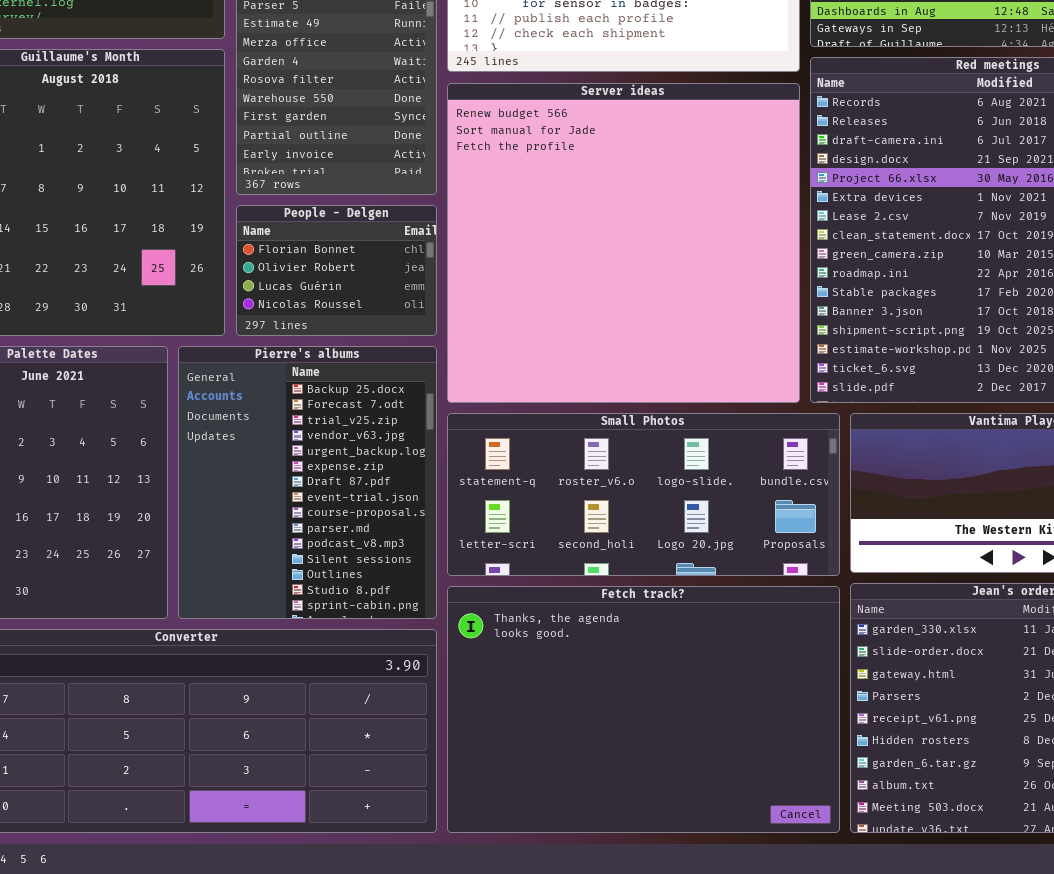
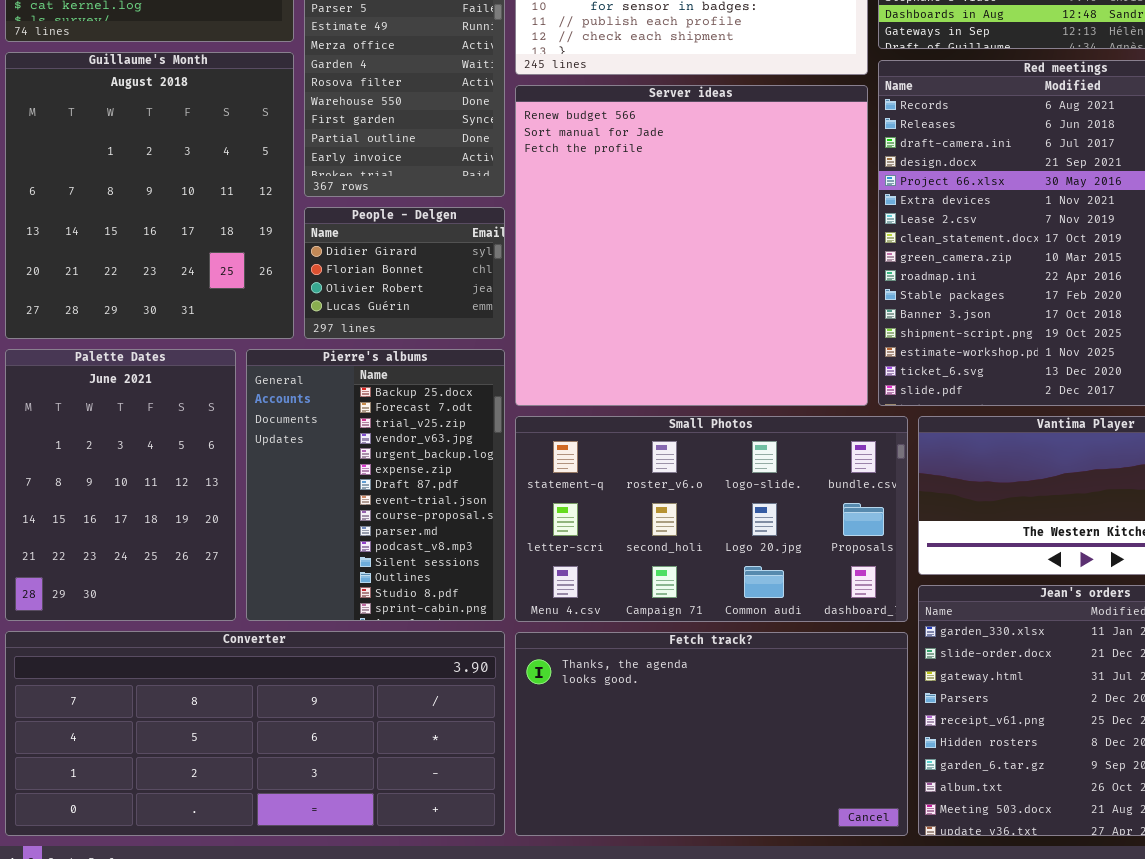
People - Delgen: [236,205,437,336] -> [304,207,505,339], scrolled up 1 row
Small Photos: [447,413,840,576] -> [515,416,908,622], resized
Fetch track?: [447,586,840,833] -> [515,632,908,836], resized

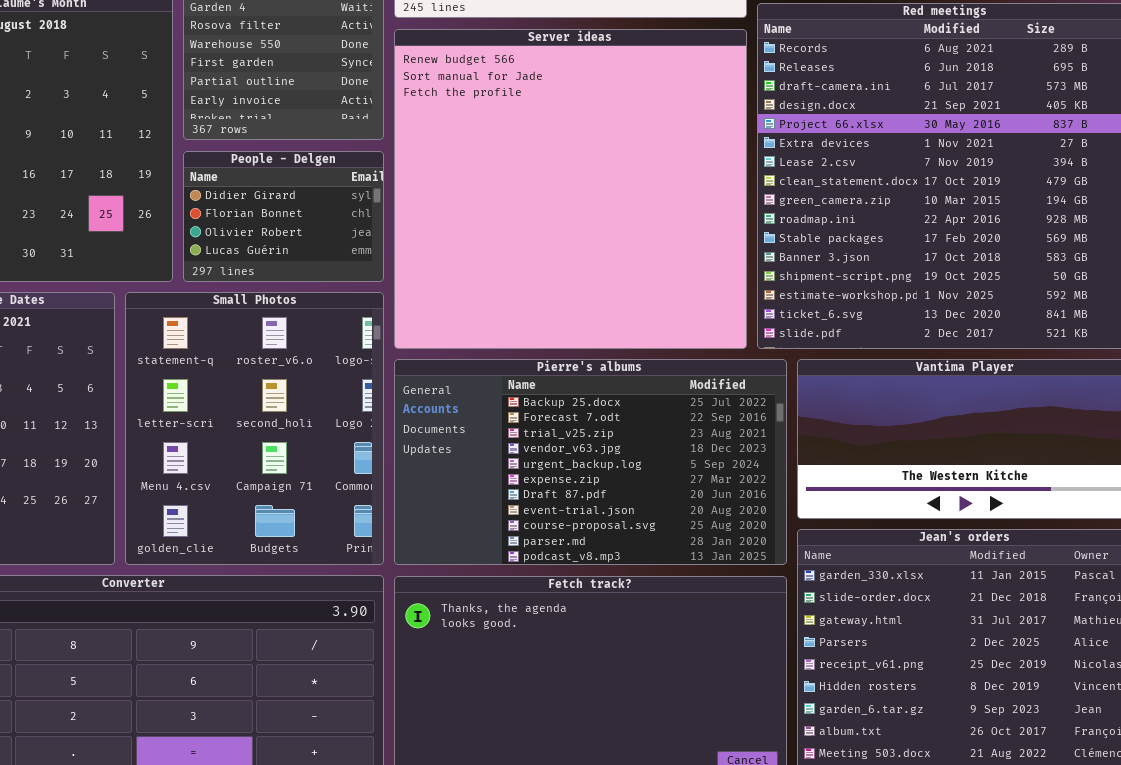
Pierre's albums: [246,349,505,621] -> [394,359,787,565], moved, resized
Small Photos: [515,416,908,622] -> [125,292,384,565], moved, resized

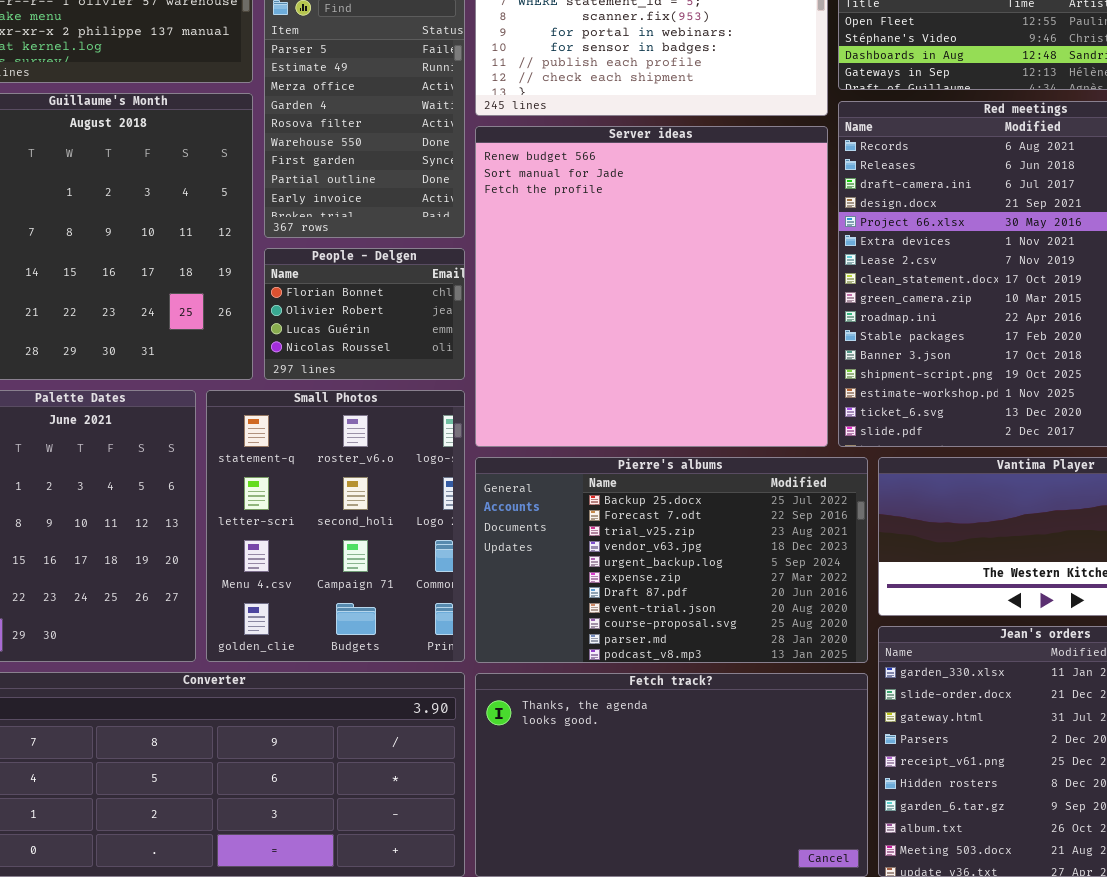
People - Delgen: [183,151,384,282] -> [264,248,465,380], scrolled down 1 row

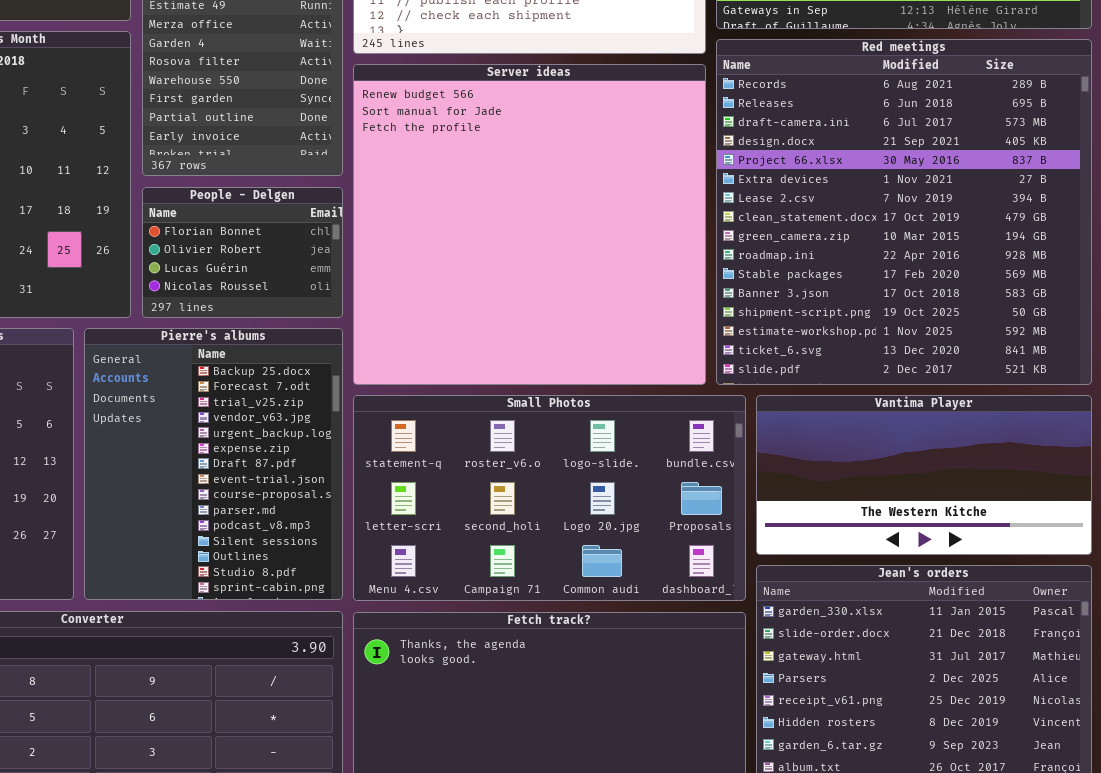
Small Photos: [206,390,465,662] -> [353,395,746,601], moved, resized
Pierre's albums: [475,457,868,663] -> [84,328,343,600], moved, resized

